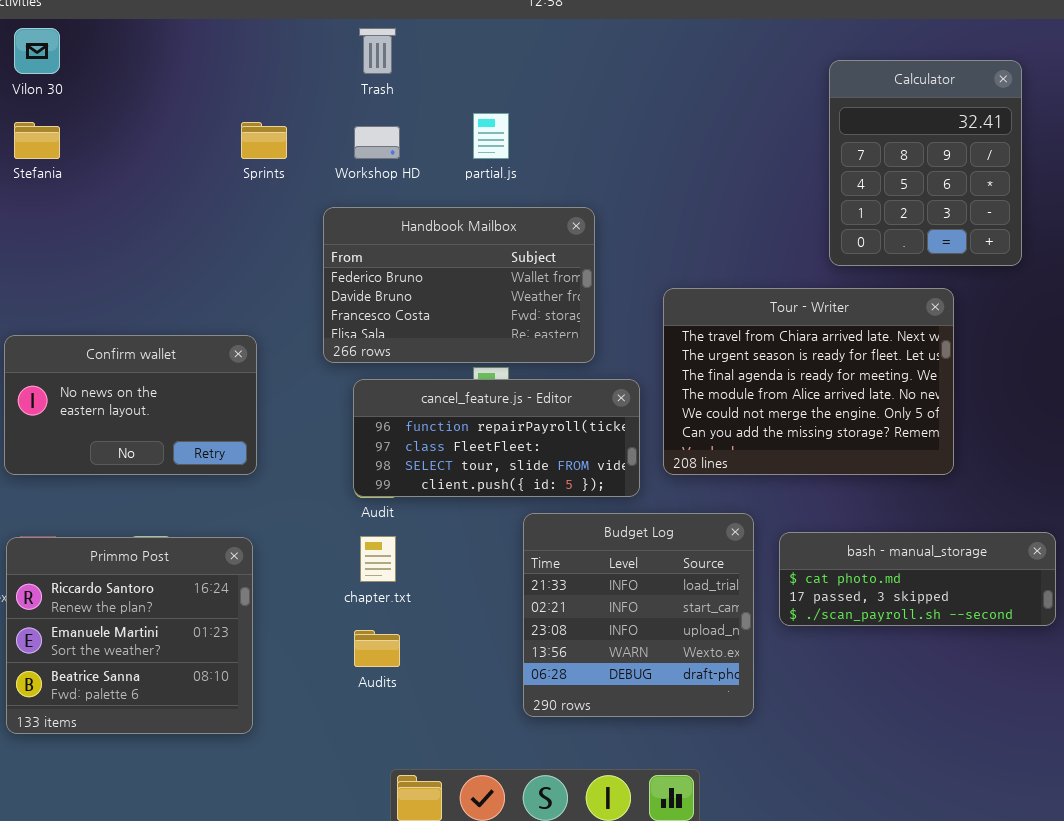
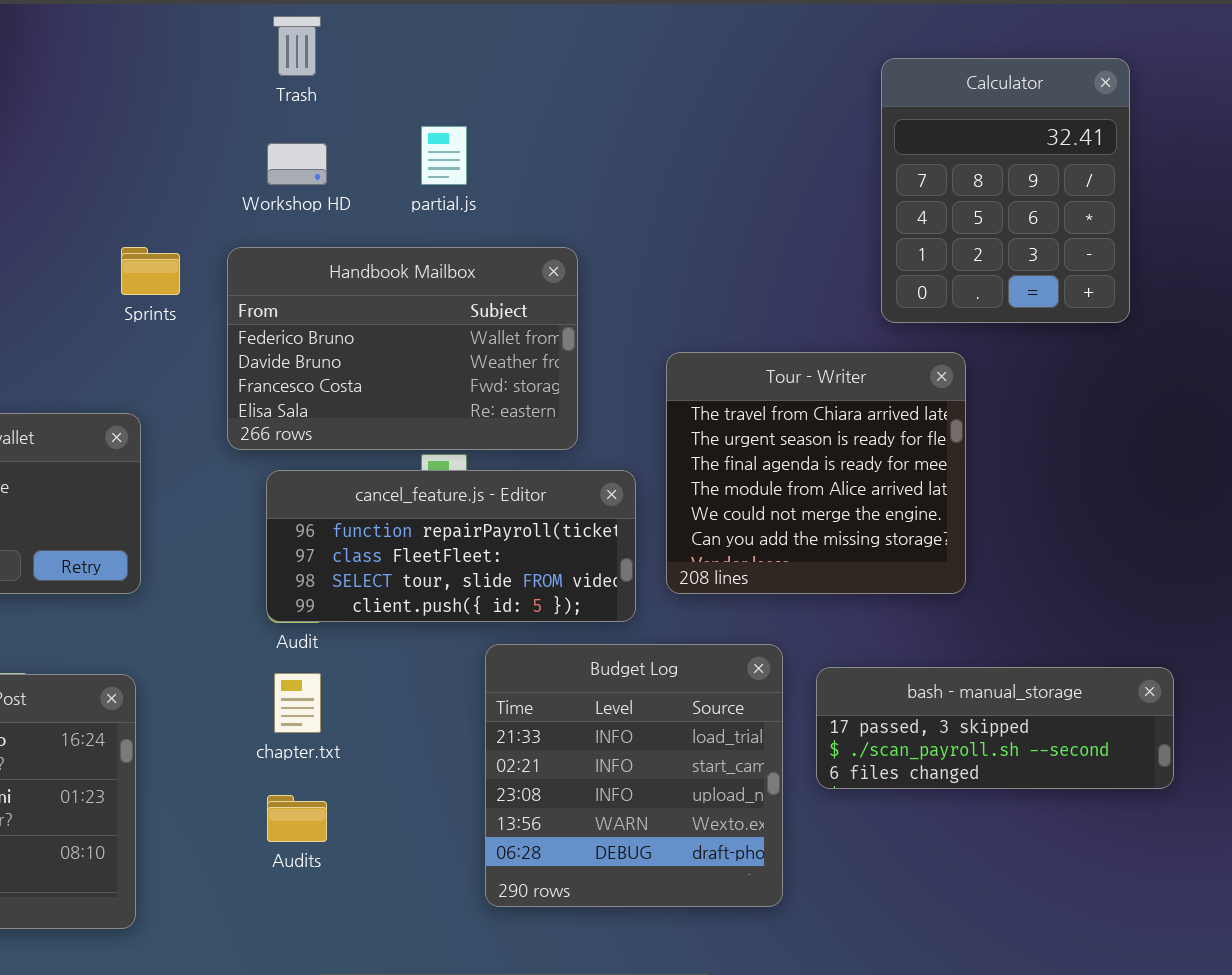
Sprints: [241,122,287,159] -> [121,247,180,295], moved
Tour - Writer: [663,288,954,475] -> [666,352,966,594], resized
bash - manual_storage: [779,532,1056,626] -> [816,667,1174,789], scrolled down 1 row

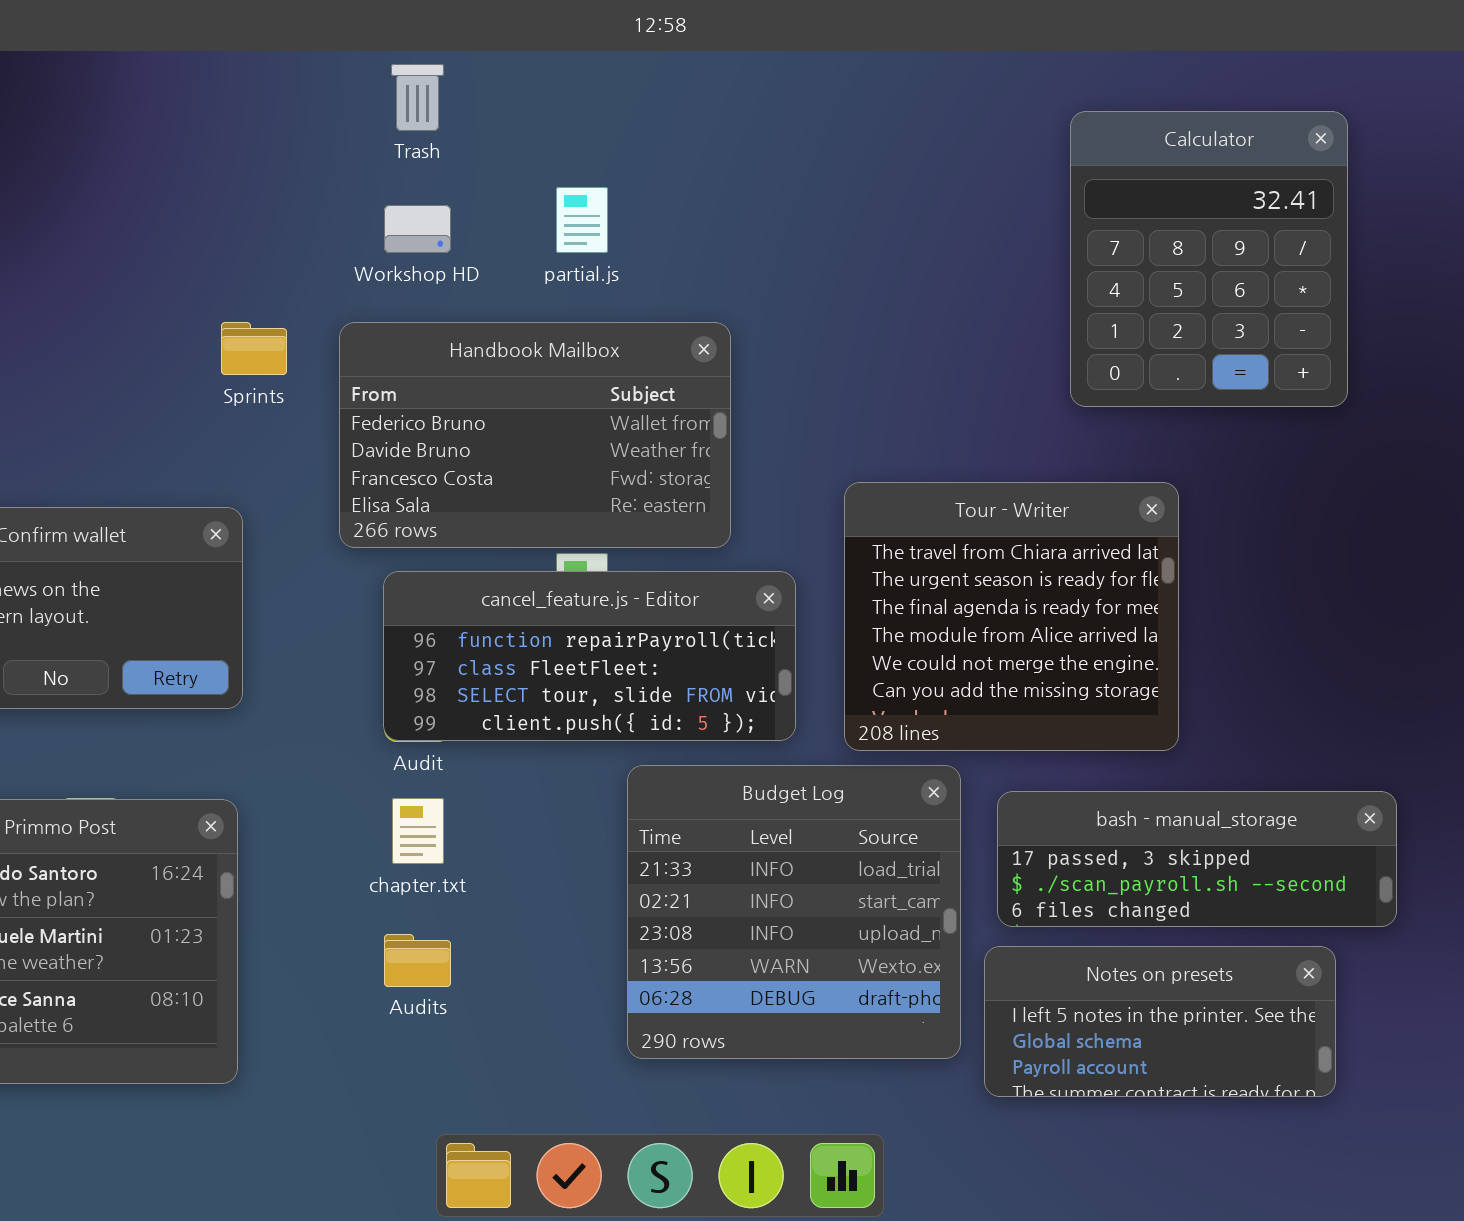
Tour - Writer: [666,352,966,594] -> [844,482,1179,751], moved
Notes on presets: none -> [984,946,1336,1097], opened

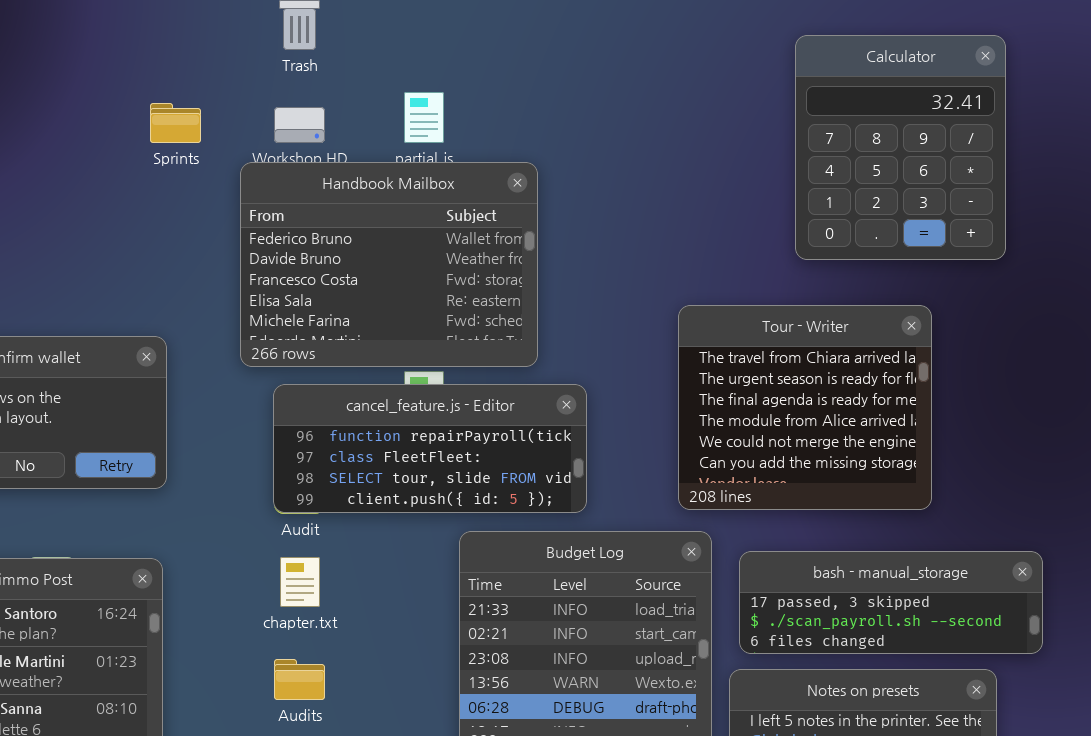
Sprints: [221,322,287,375] -> [150,103,201,143], moved
Handbook Mailbox: [339,322,731,548] -> [240,162,538,367], resized
Tour - Writer: [844,482,1179,751] -> [678,305,932,510], moved

